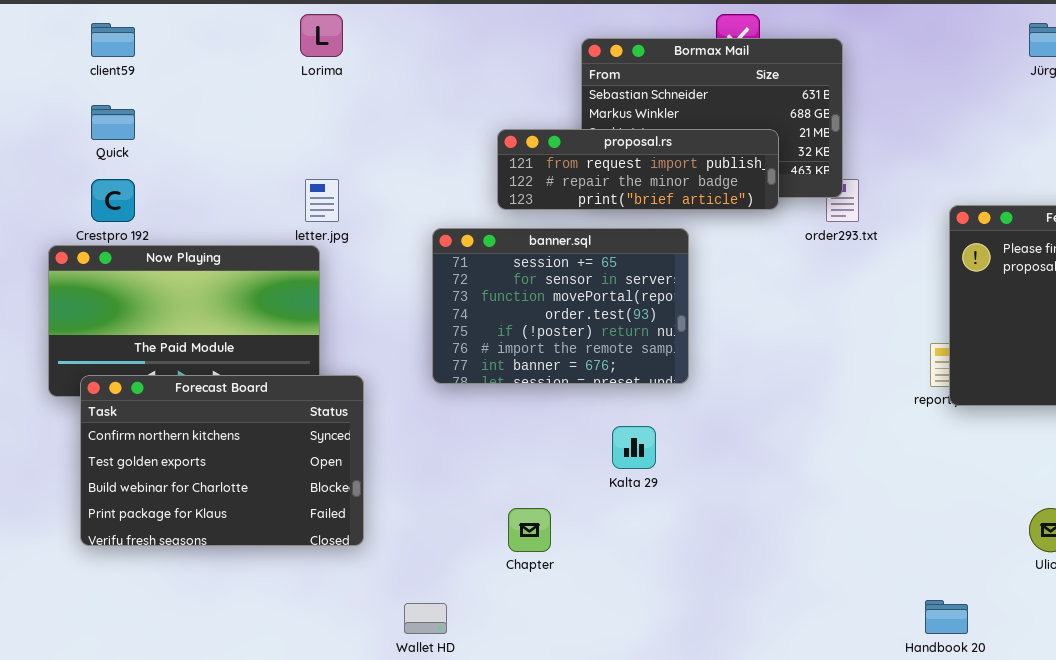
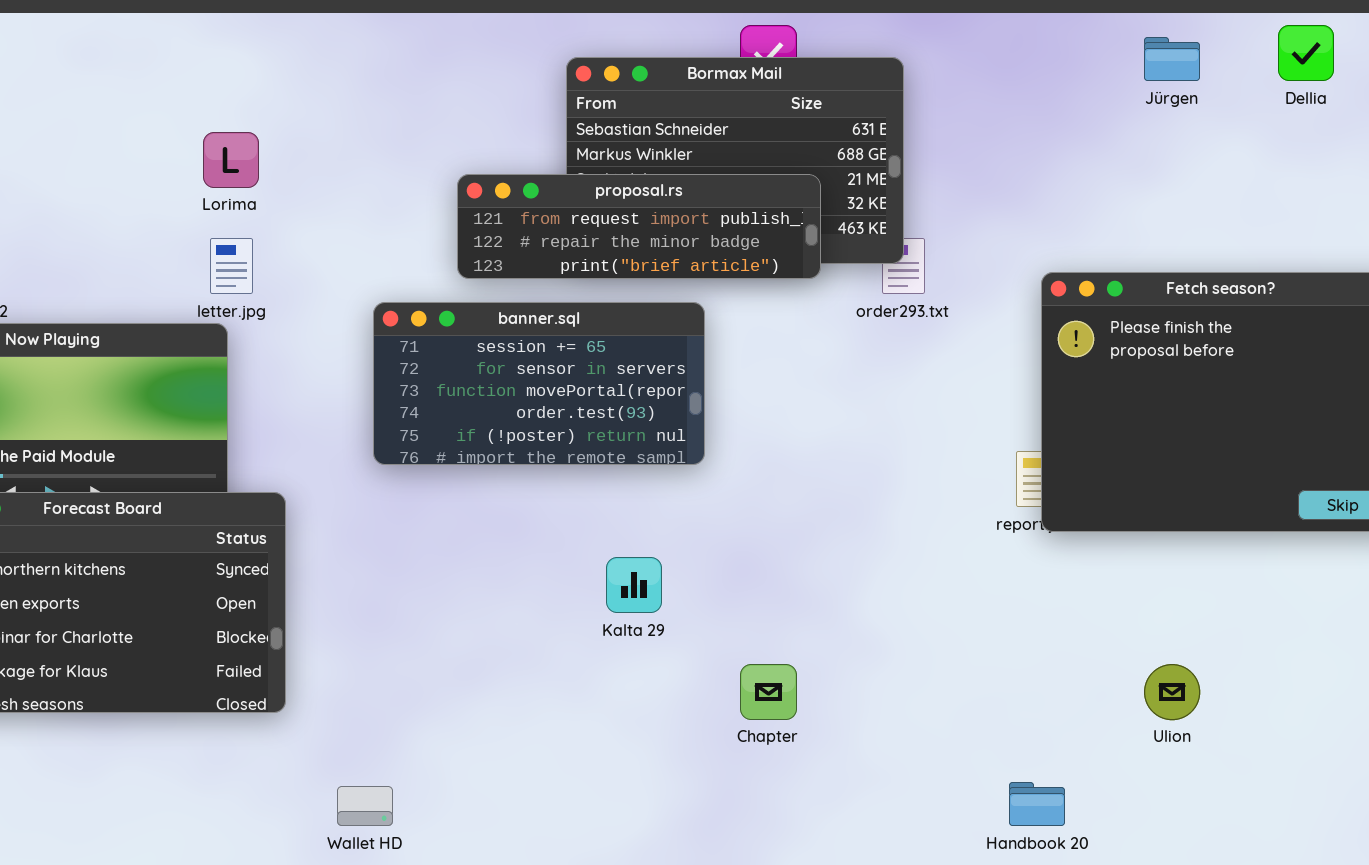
Lorima: [300,14,343,57] -> [203,132,259,188], moved
banner.sql: [432,228,689,384] -> [373,302,705,465], resized
Chapter: [508,508,551,552] -> [740,664,797,720], moved

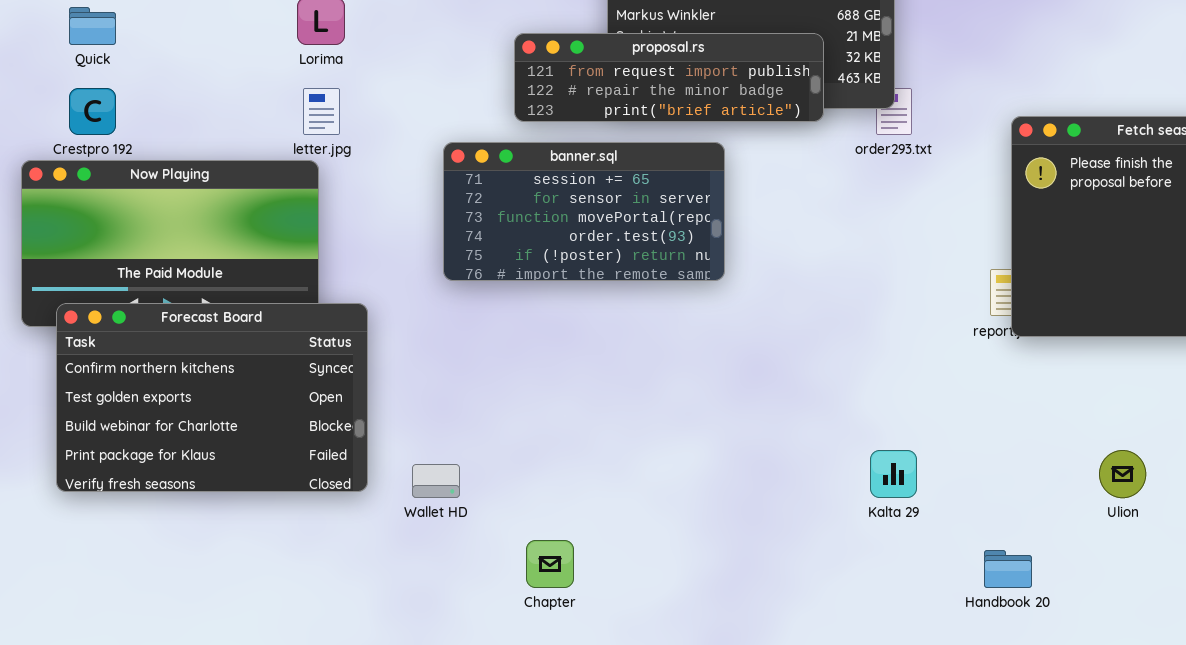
Kalta 29: [606,557,662,613] -> [870,450,917,498], moved
Chapter: [740,664,797,720] -> [526,540,574,588], moved
Wallet HD: [337,786,393,826] -> [412,464,460,498], moved

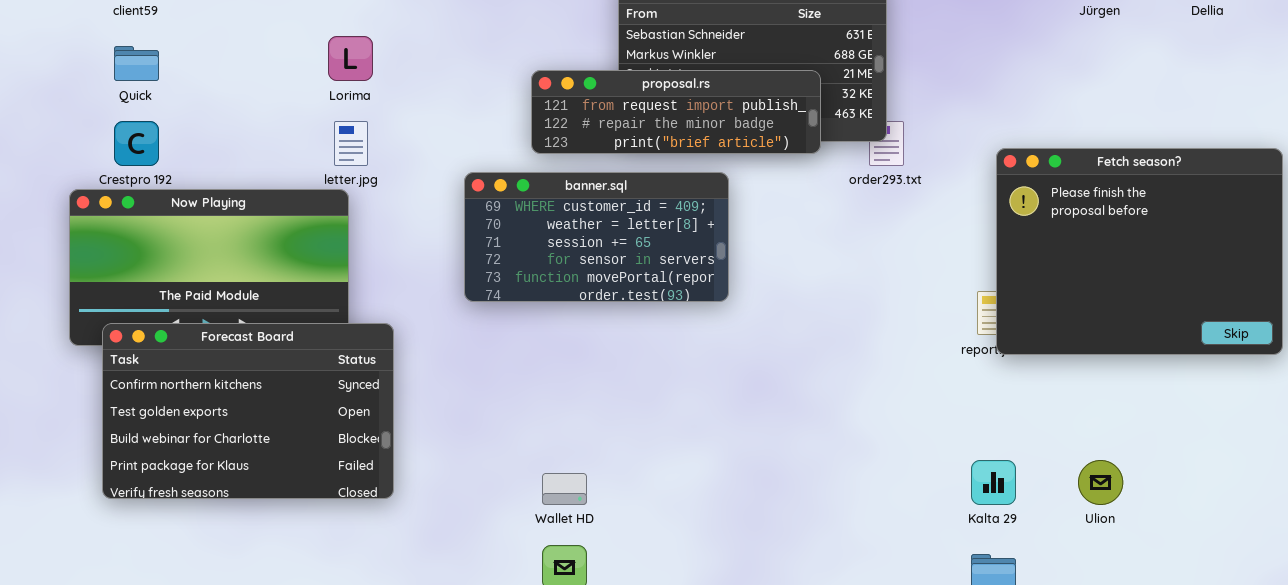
banner.sql: [443,142,725,281] -> [464,172,729,302], scrolled up 2 rows
Kalta 29: [870,450,917,498] -> [971,460,1016,505], moved
Wallet HD: [412,464,460,498] -> [542,473,587,505], moved

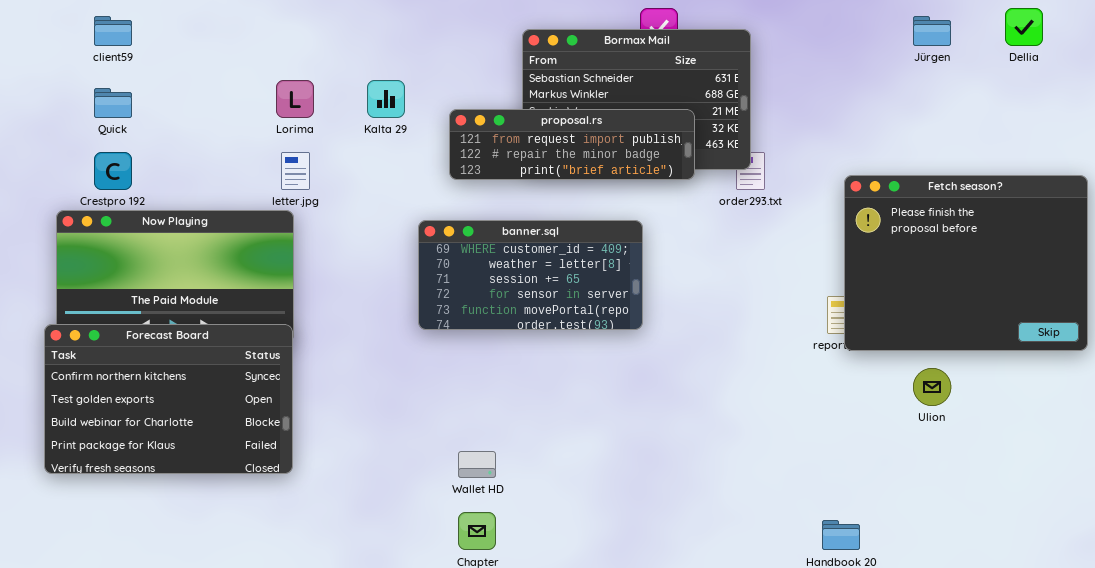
banner.sql: [464,172,729,302] -> [418,220,643,330], moved
Forecast Board: [102,323,394,499] -> [44,324,293,474], moved
Kalta 29: [971,460,1016,505] -> [367,80,405,118], moved
Ulion: [1078,460,1123,505] -> [913,368,951,406], moved

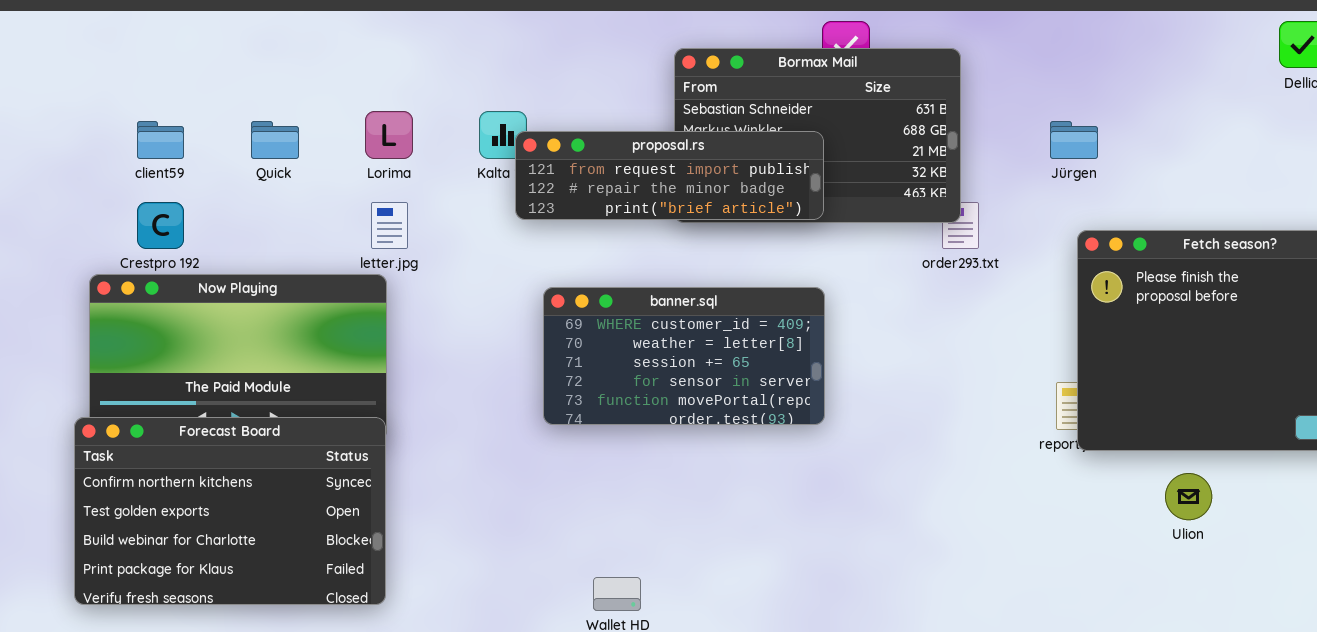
client59: [94,16,132,46] -> [137,121,184,159], moved
Jürgen: [913,16,951,46] -> [1050,121,1098,159], moved
Quick: [94,88,132,118] -> [251,121,299,159], moved
proposal.rs: [449,109,695,180] -> [515,131,824,220], moved

